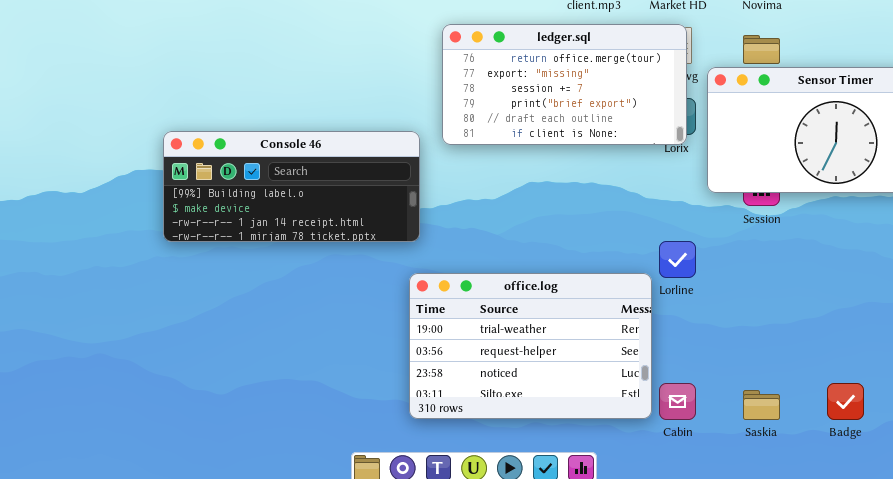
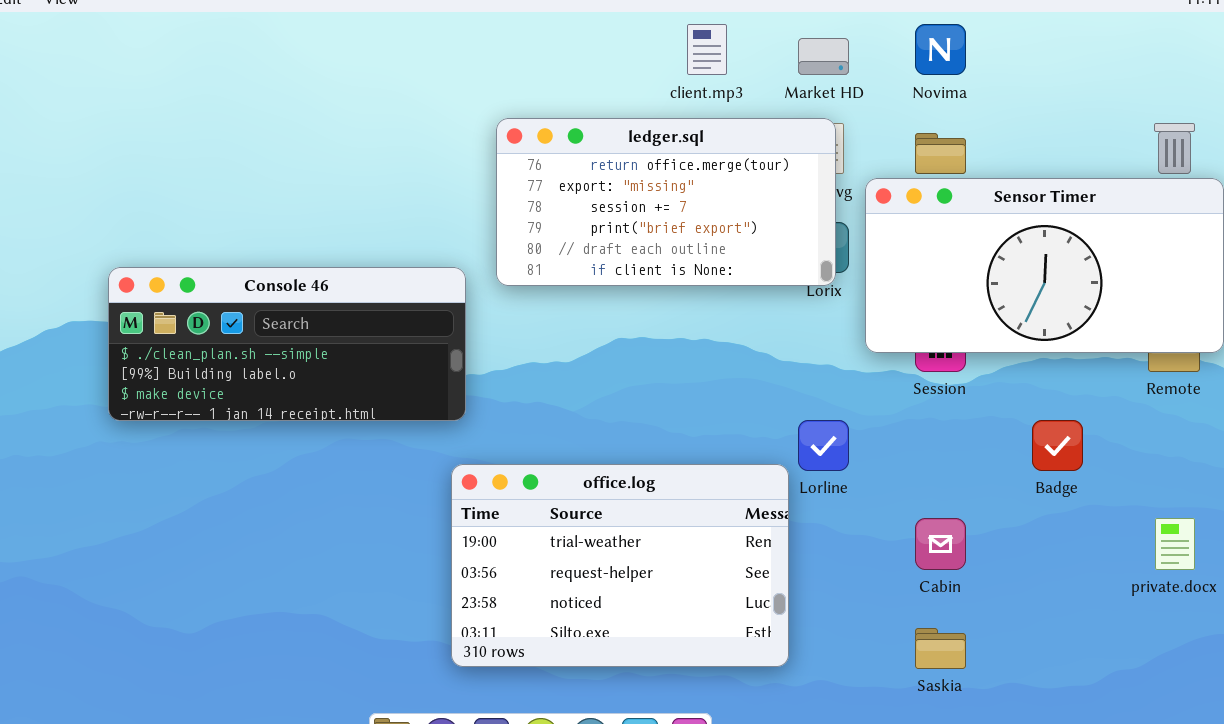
Console 46: [163,131,420,242] -> [108,267,466,421], scrolled up 1 row
Cabin: [659,383,696,420] -> [915,518,966,570], moved
Badge: [827,383,864,420] -> [1032,420,1083,471], moved

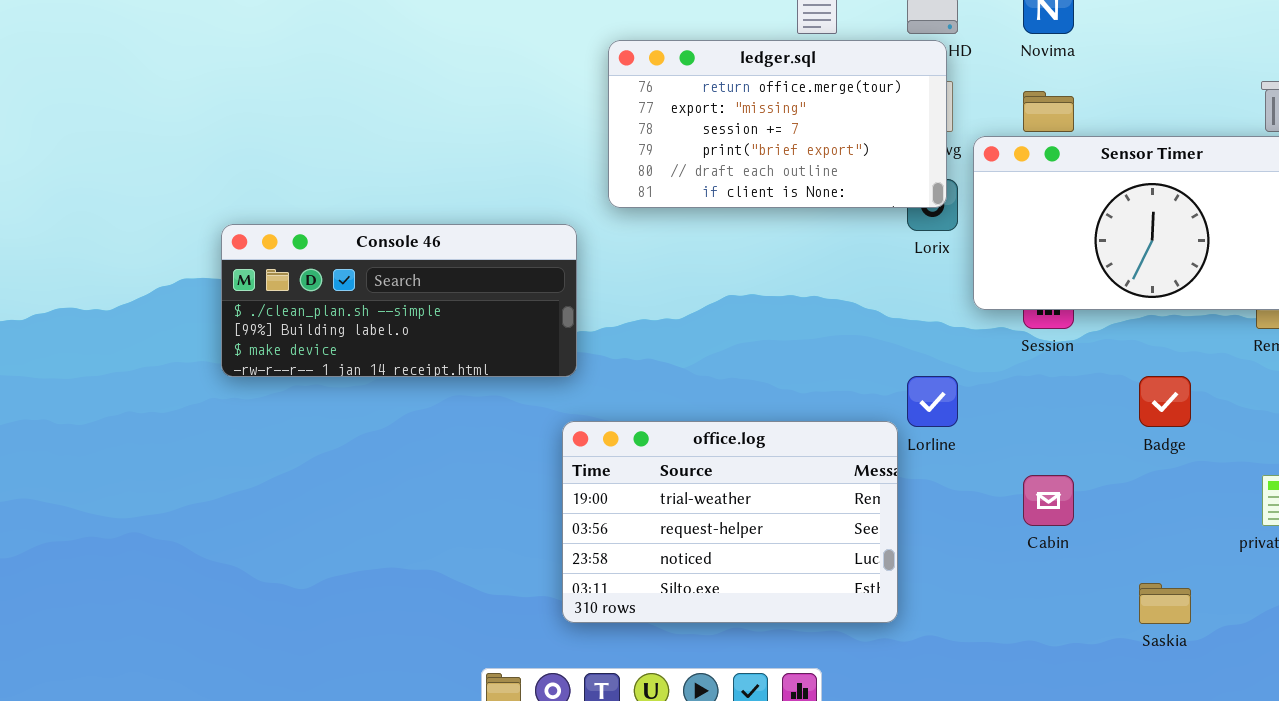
ledger.sql: [496,118,836,286] -> [608,40,947,208], moved
Saskia: [915,628,966,669] -> [1139,583,1191,624], moved

